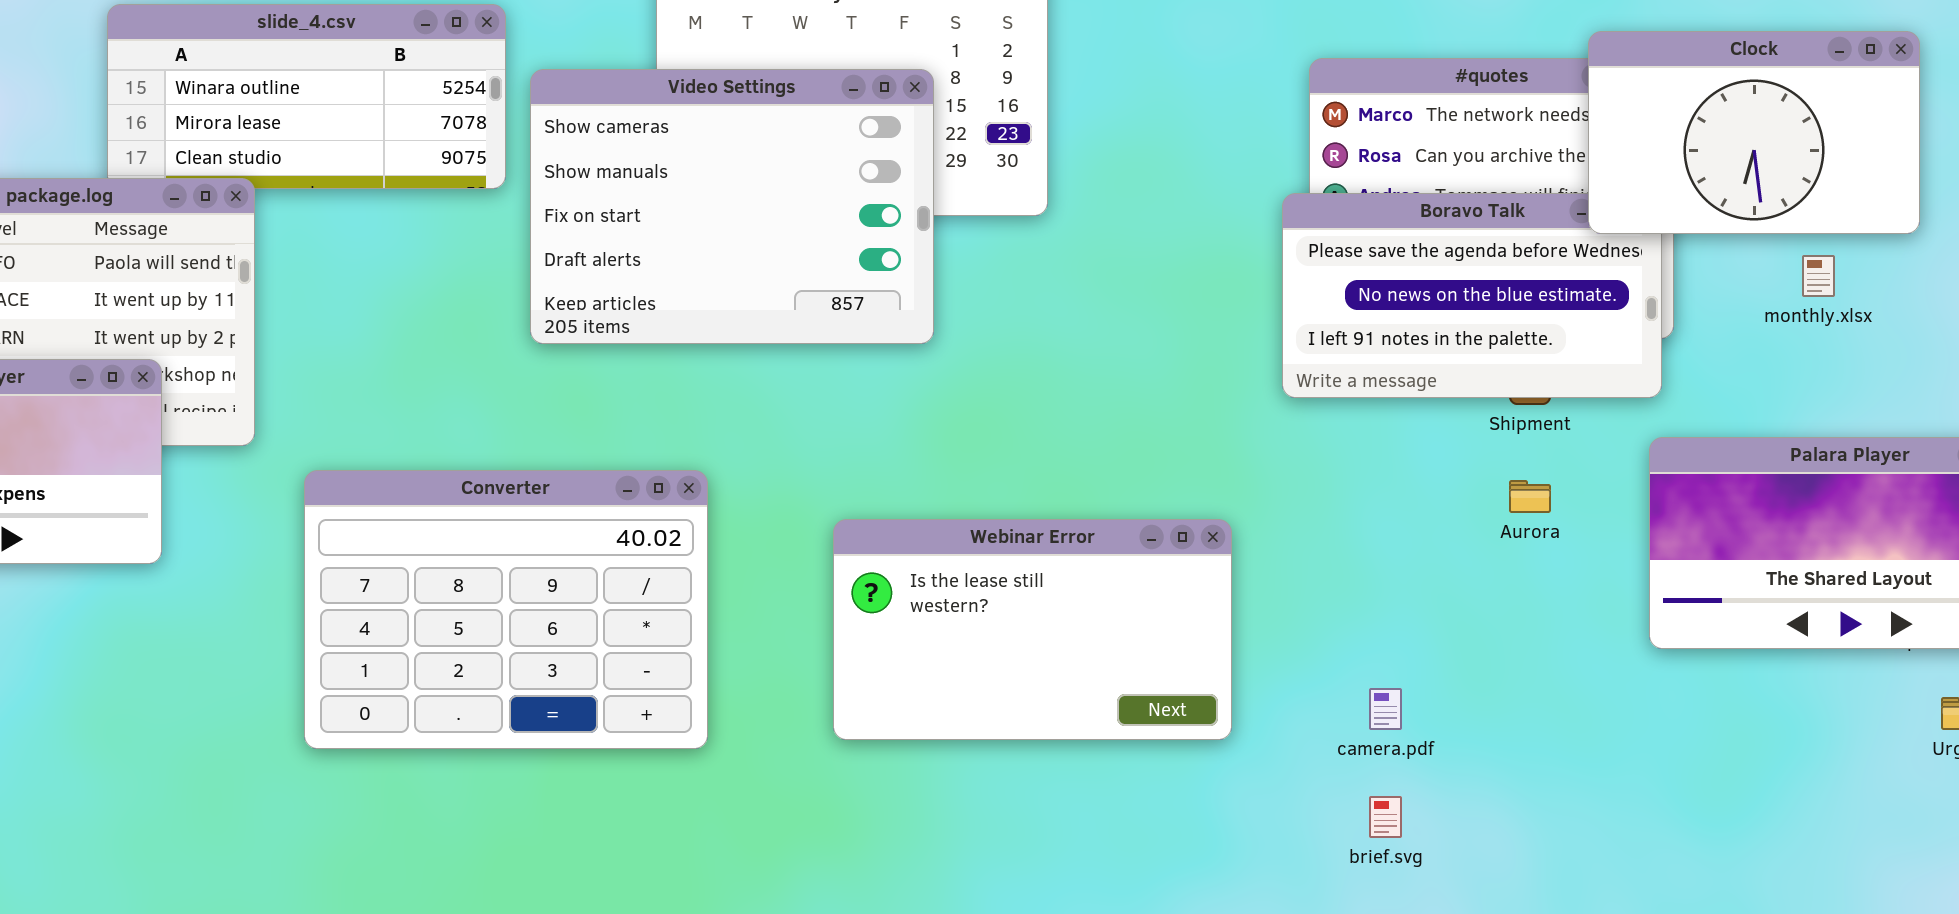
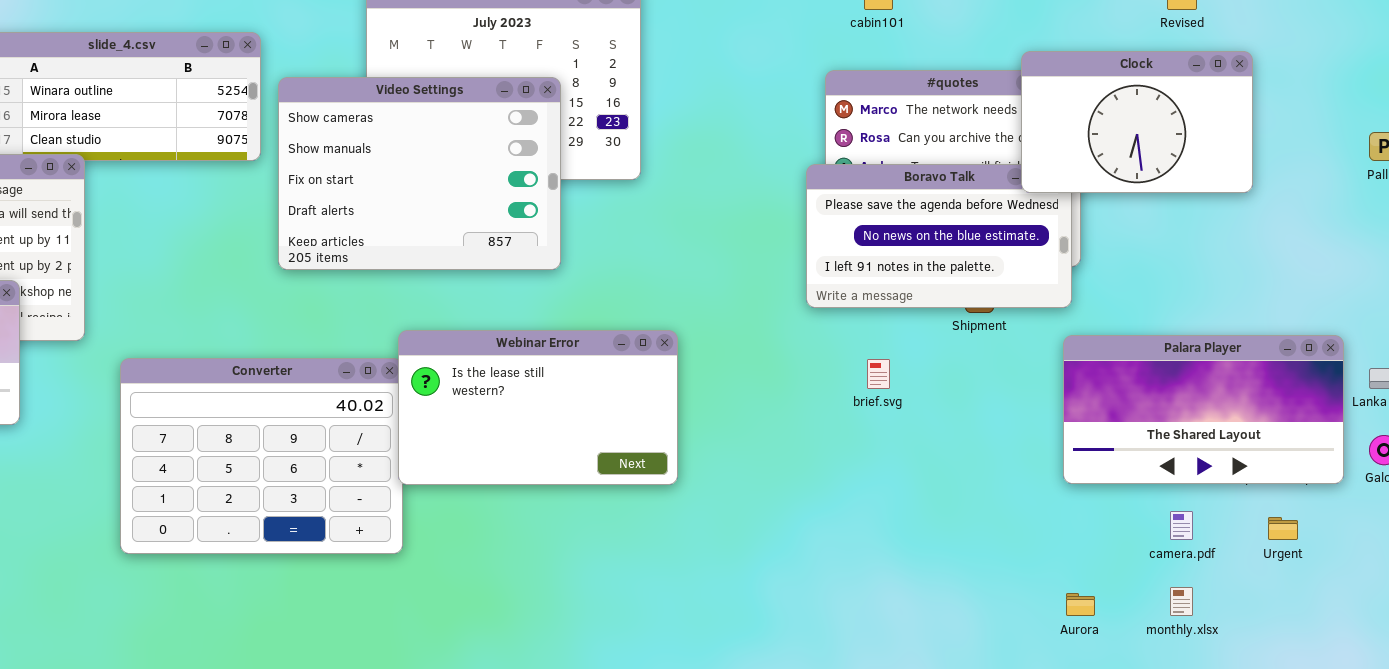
monthly.xlsx: [1802,255,1835,297] -> [1170,587,1193,616], moved
Aurora: [1509,480,1551,513] -> [1066,593,1095,616], moved
Webinar Error: [833,519,1232,740] -> [398,330,678,485], moved
camera.pdf: [1369,688,1402,730] -> [1170,511,1193,540], moved
brief.svg: [1369,796,1402,838] -> [867,359,890,389], moved

